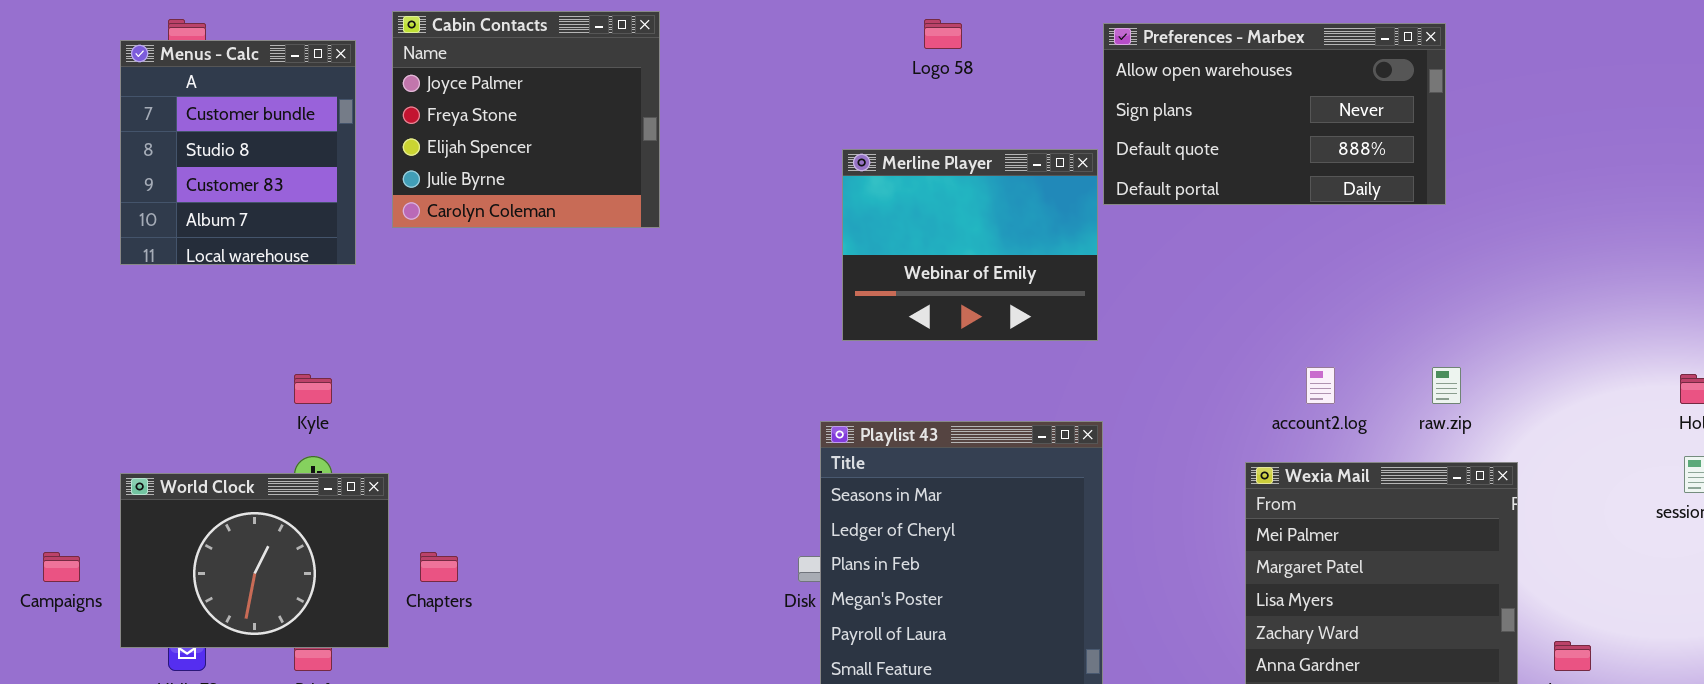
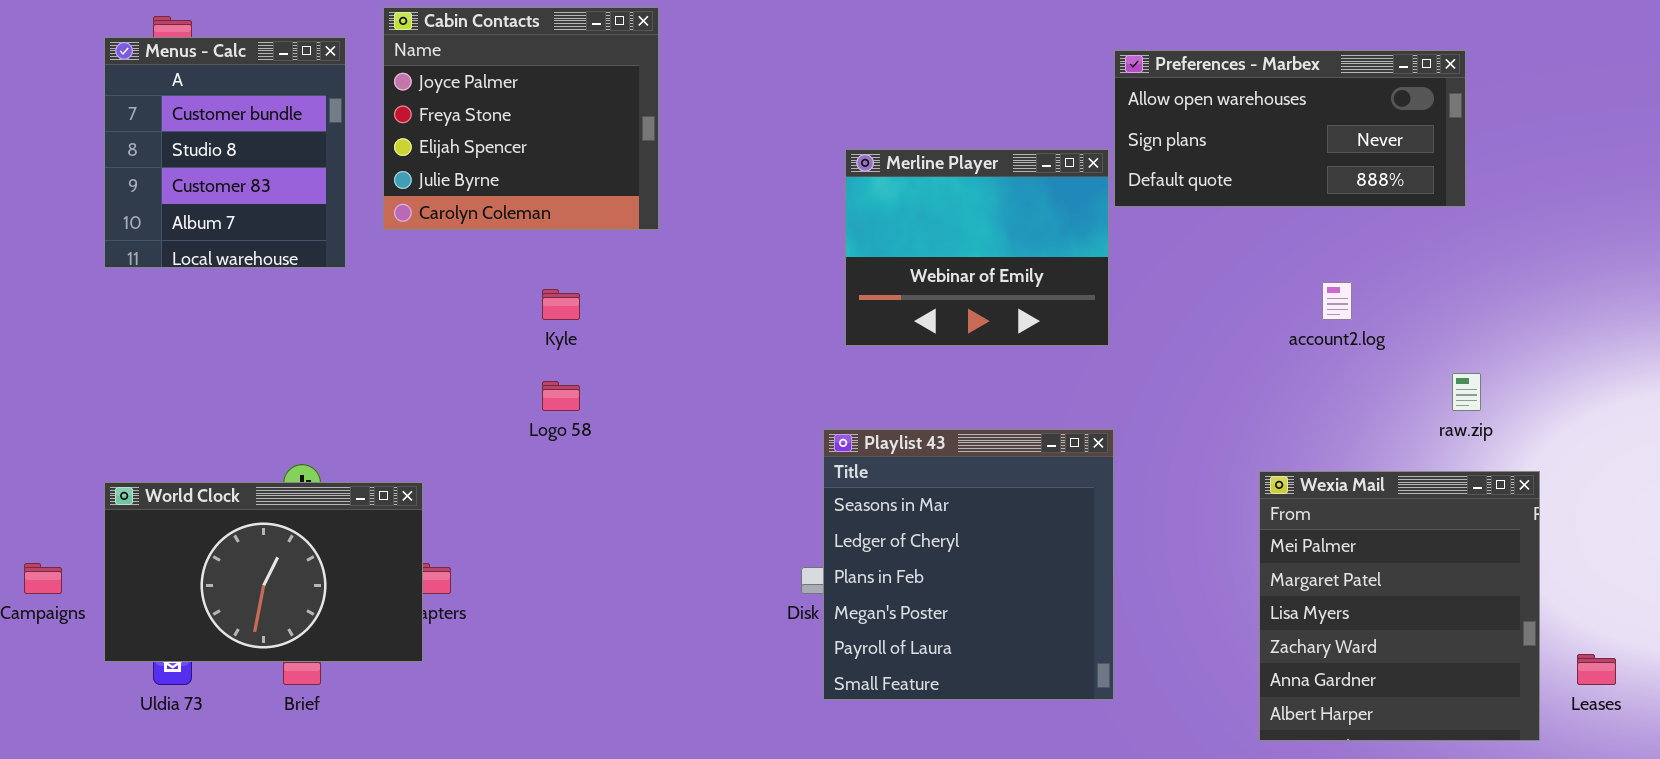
Logo 58: [924,19,962,49] -> [542,381,580,411], moved
Preferences - Marbex: [1103,23,1446,205] -> [1114,50,1466,207], resized
account2.log: [1306,367,1335,404] -> [1322,282,1352,320], moved
Kyle: [294,374,332,404] -> [542,289,580,320], moved
World Clock: [120,473,389,648] -> [104,482,423,662], resized

